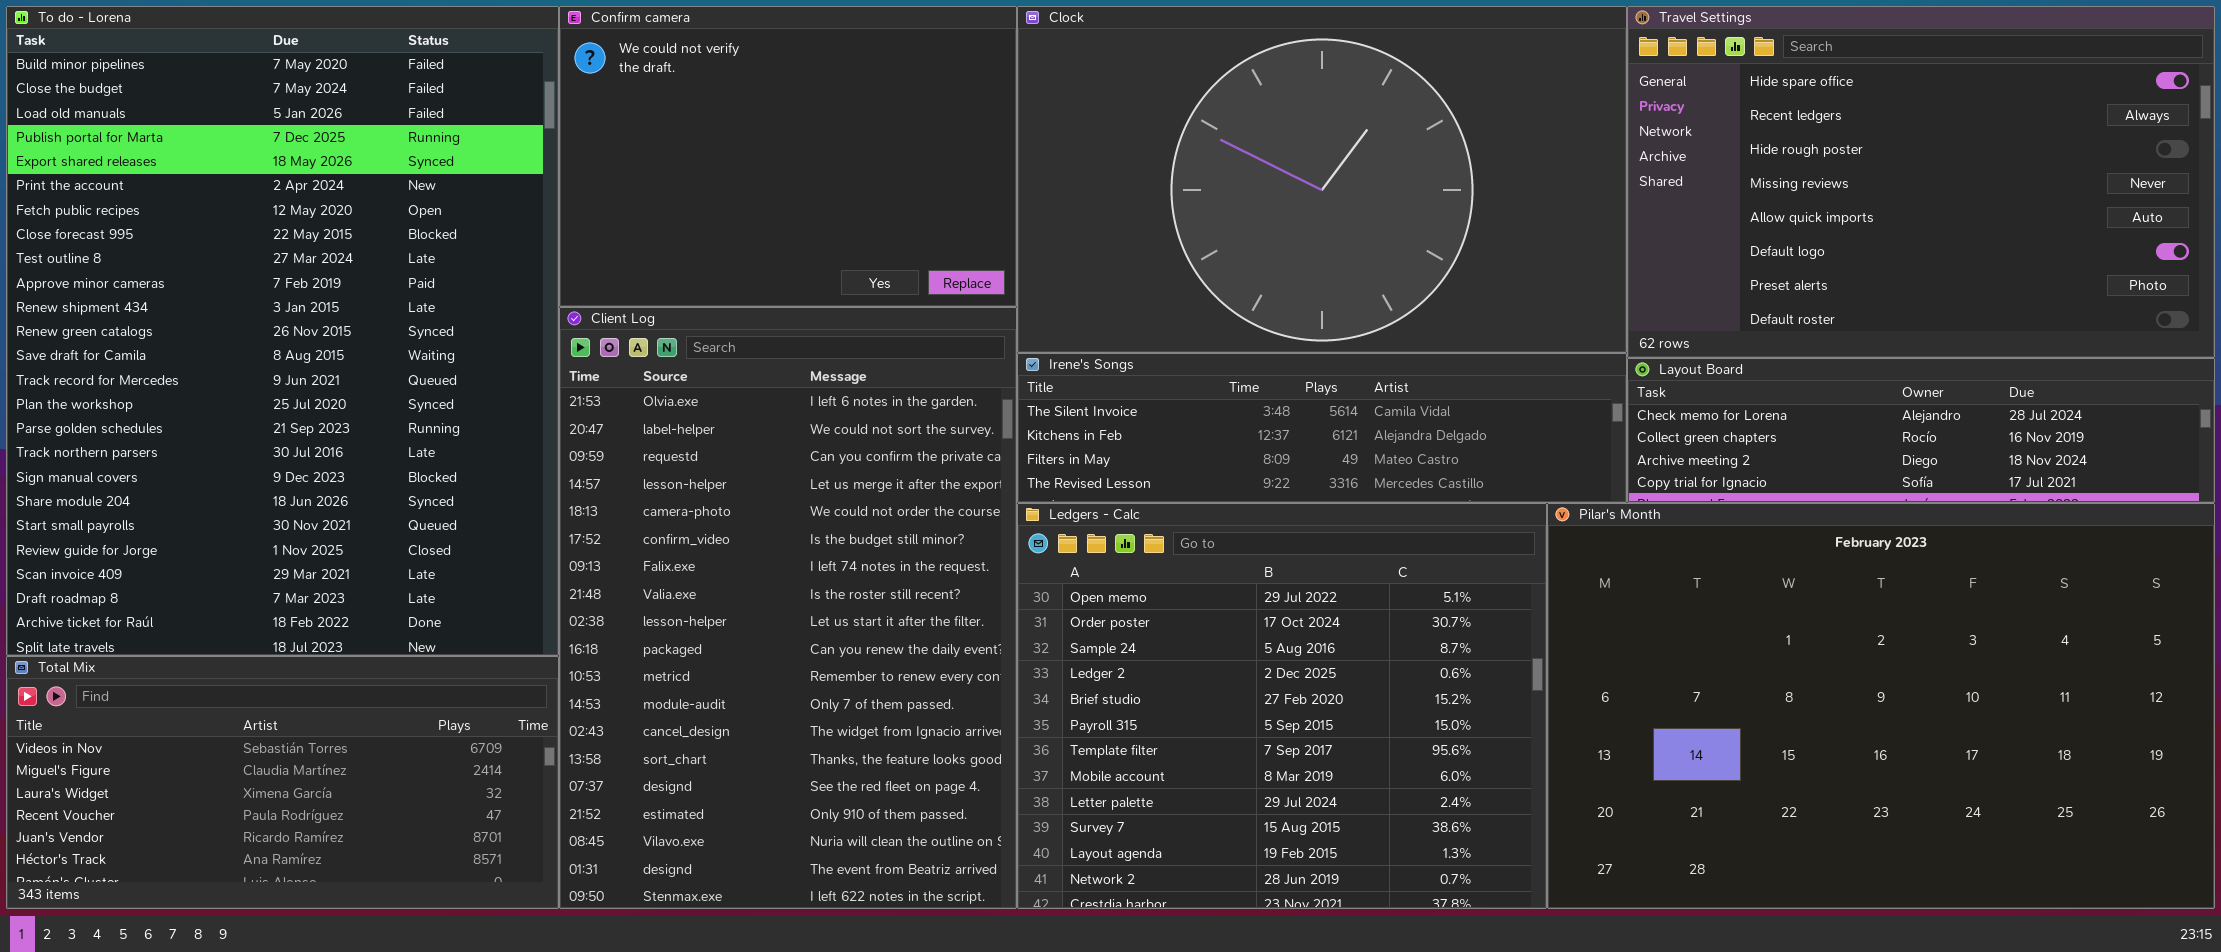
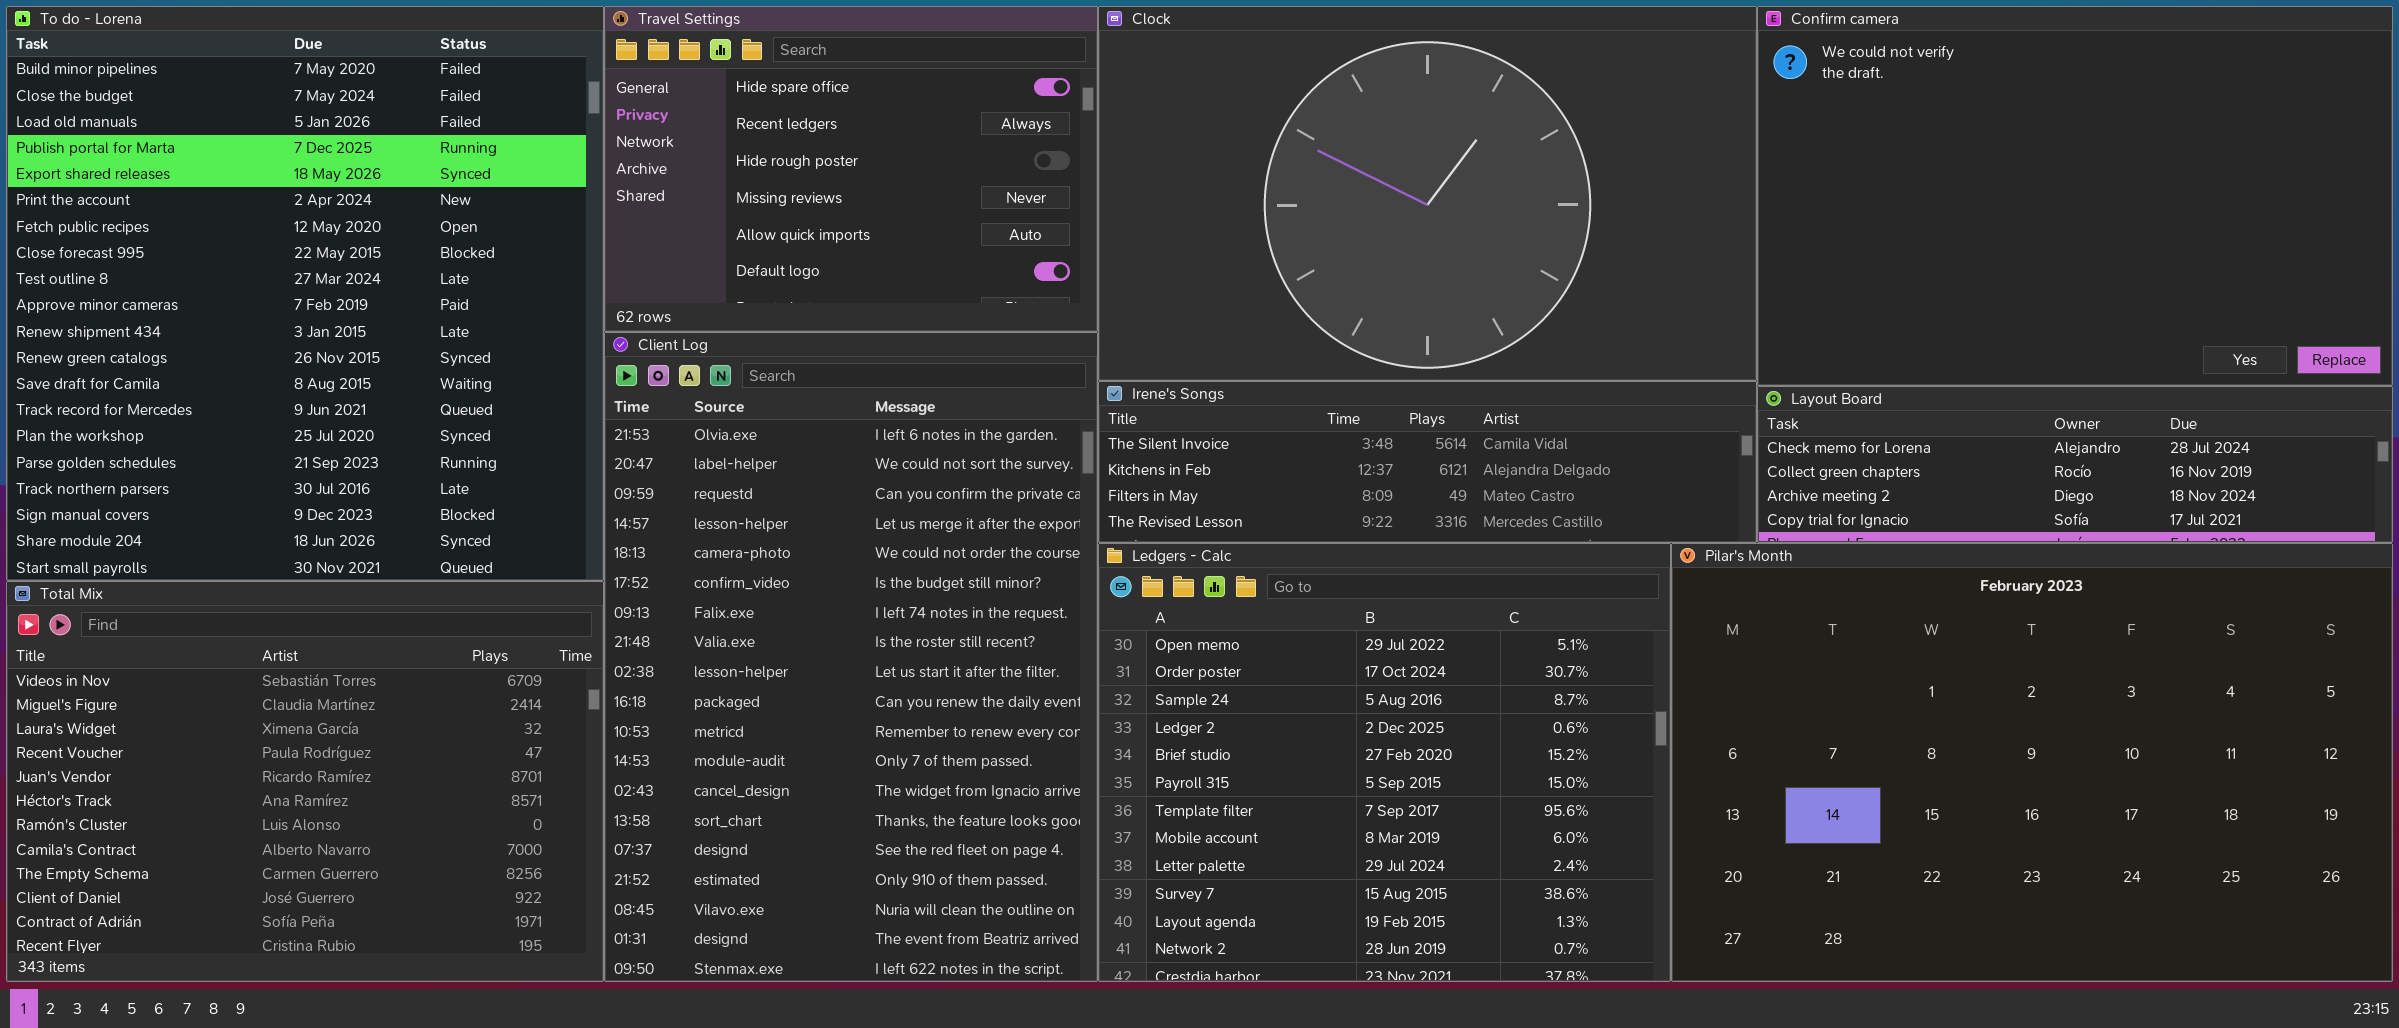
To do - Lorena: [6,6,559,656] -> [6,6,604,581], resized
Confirm camera: [559,6,1017,307] -> [1757,6,2393,386], moved, resized
Travel Settings: [1627,6,2215,358] -> [604,6,1098,332], moved, resized
Total Mix: [6,656,559,909] -> [6,581,604,982], resized

